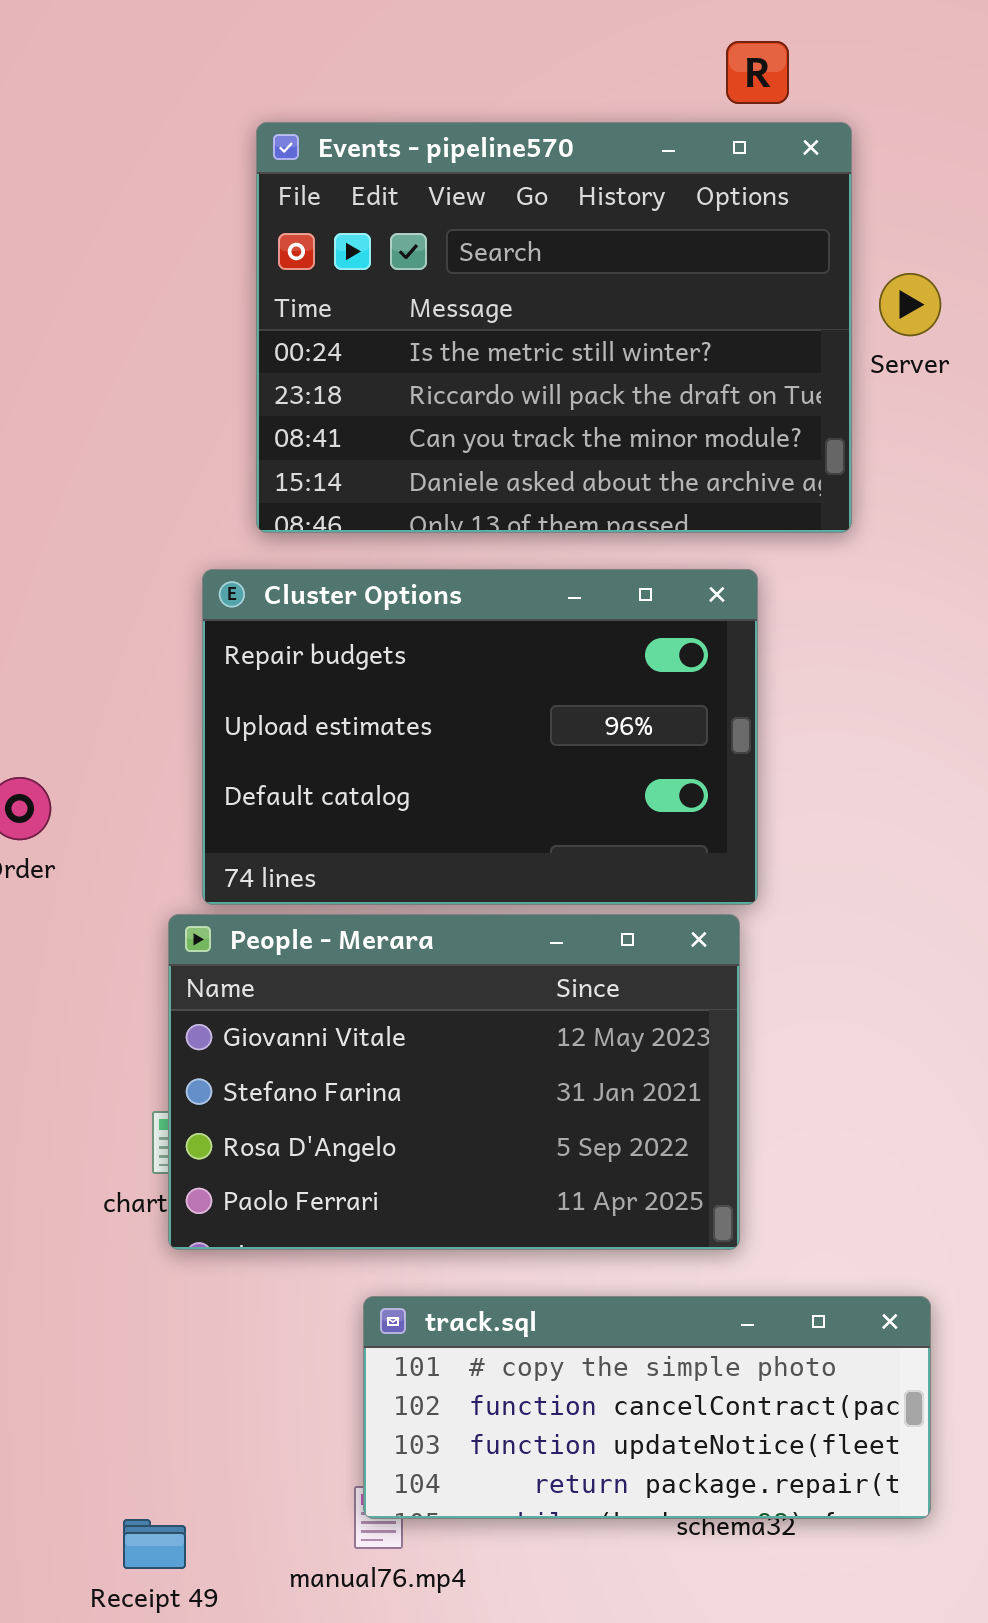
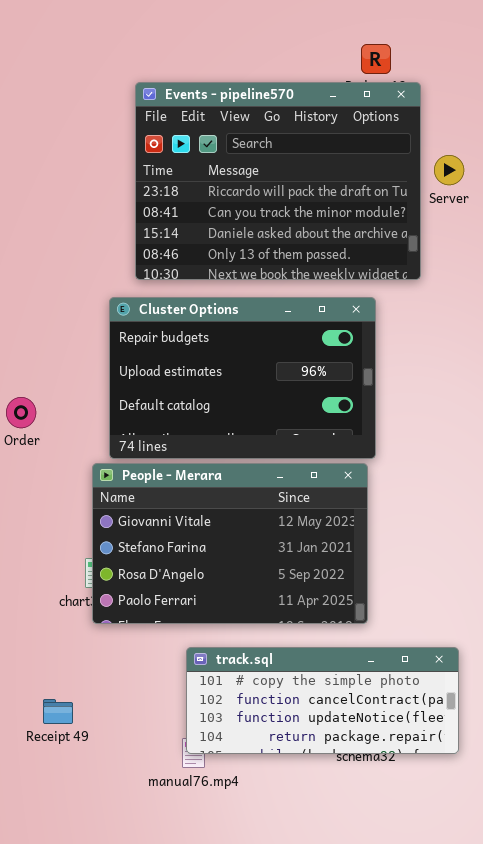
Events - pipeline570: [256,122,852,533] -> [135,82,421,280], scrolled down 1 row
Receipt 49: [123,1519,186,1569] -> [43,699,73,724], moved

